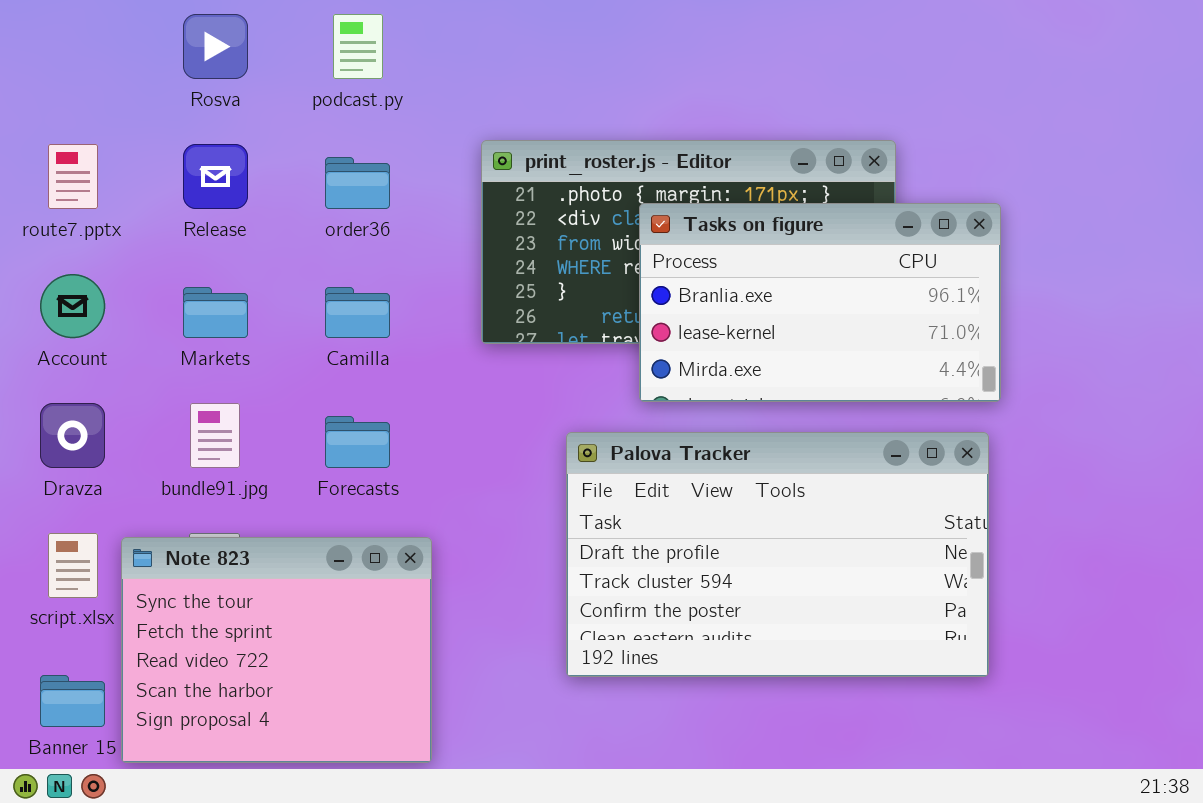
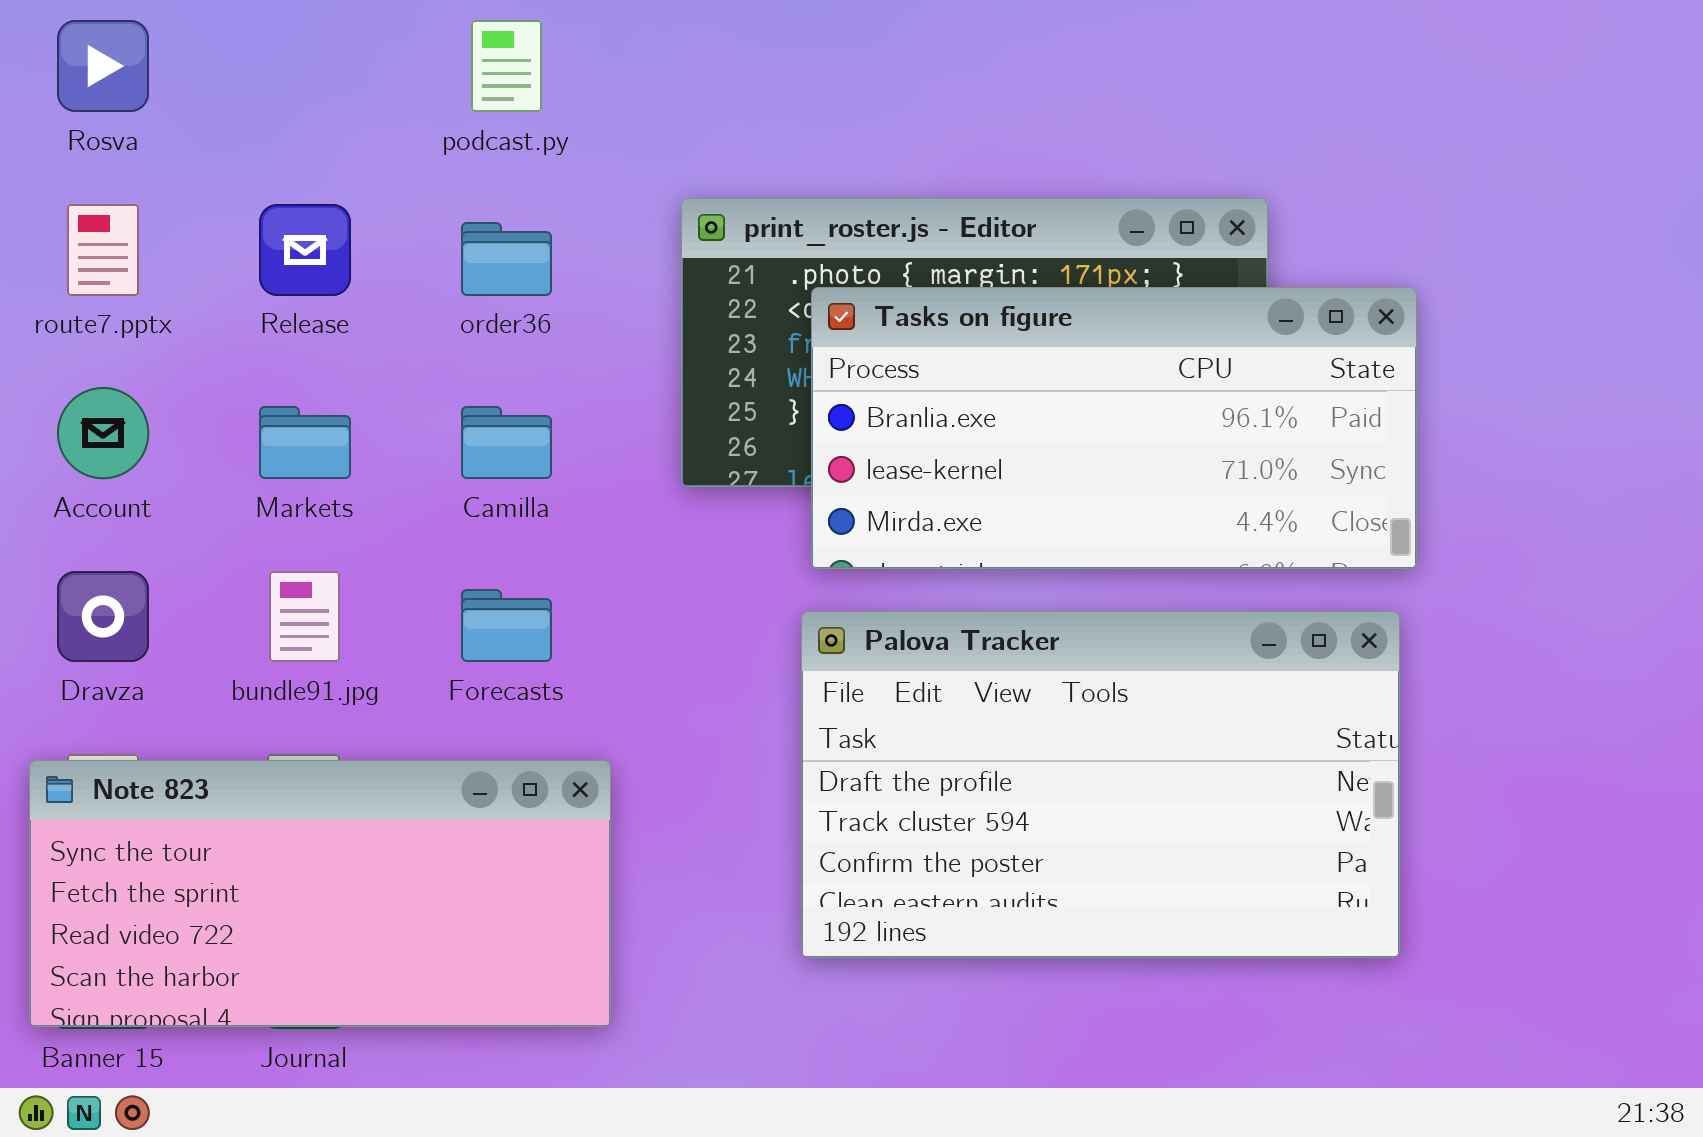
Rosva: [183,14,248,79] -> [57,20,149,112], moved
Tasks on figure: [639,203,1001,402] -> [811,287,1417,569], resized
Note 823: [121,537,432,763] -> [29,760,611,1027], resized

